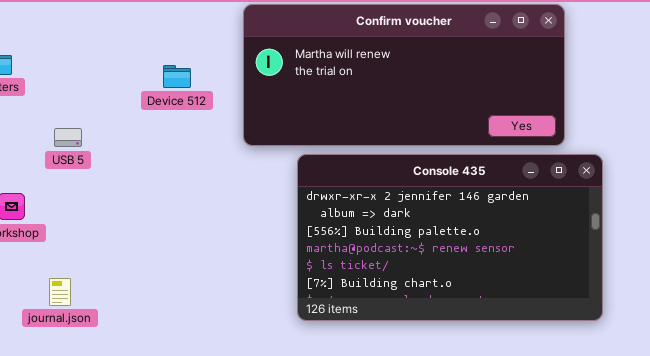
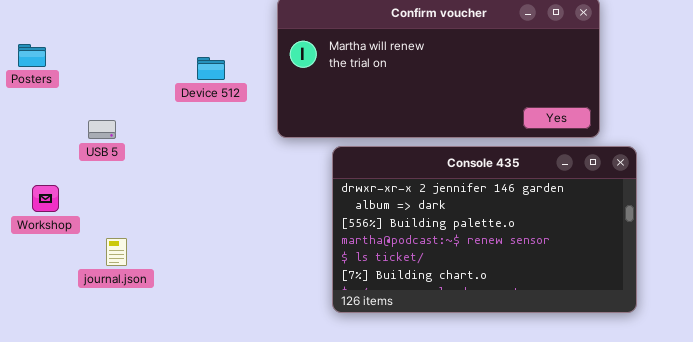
journal.json: [49,278,71,306] -> [106,238,127,266], moved

